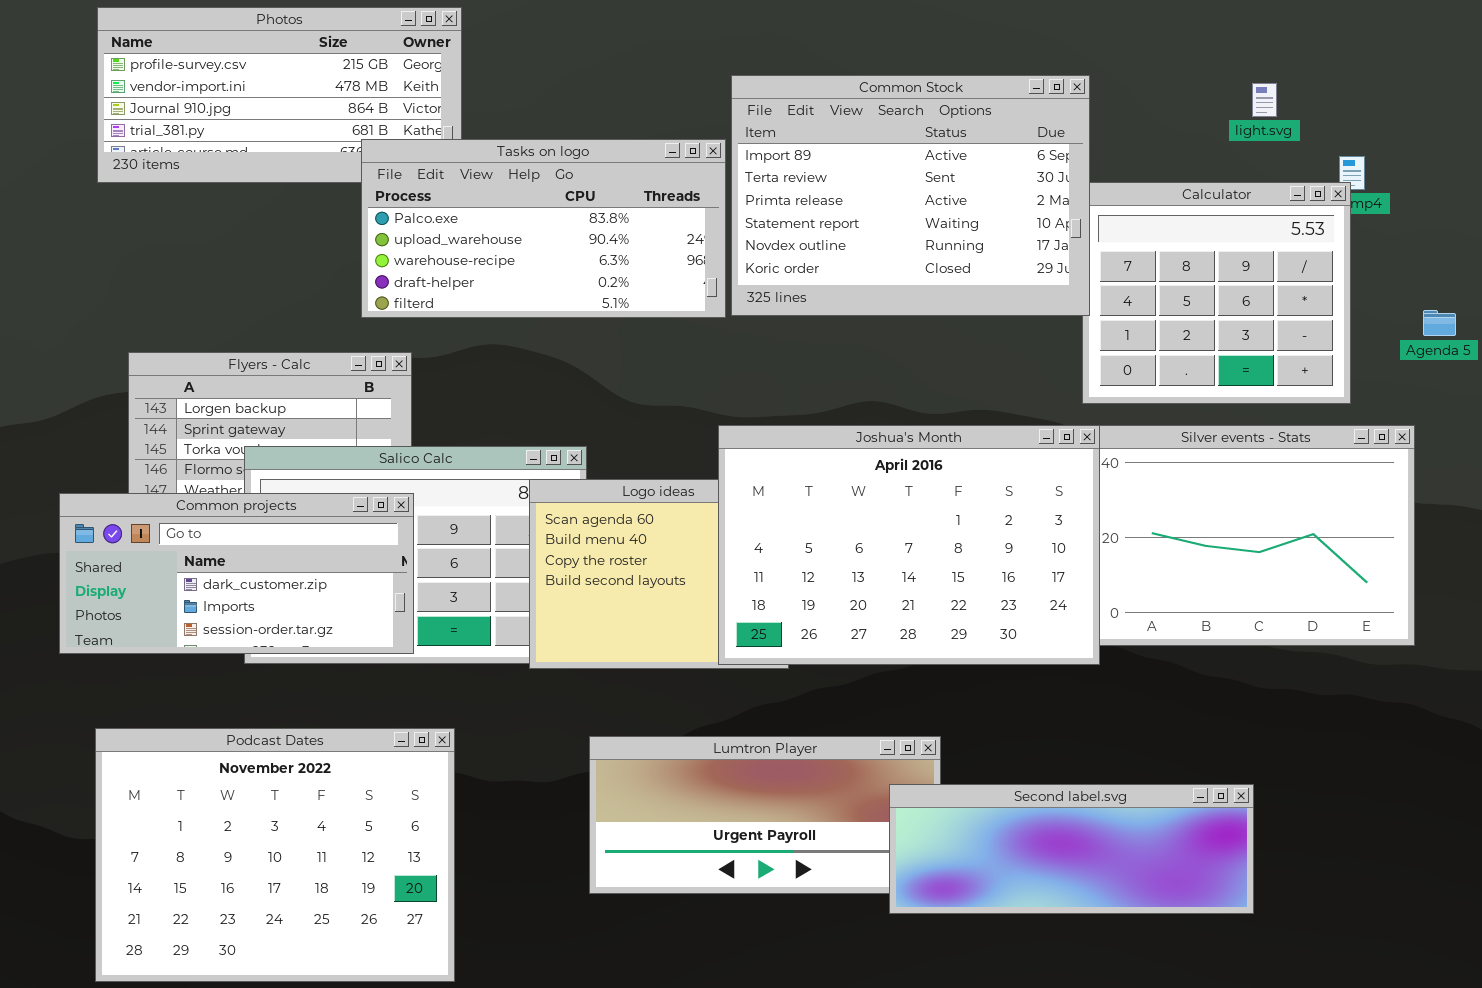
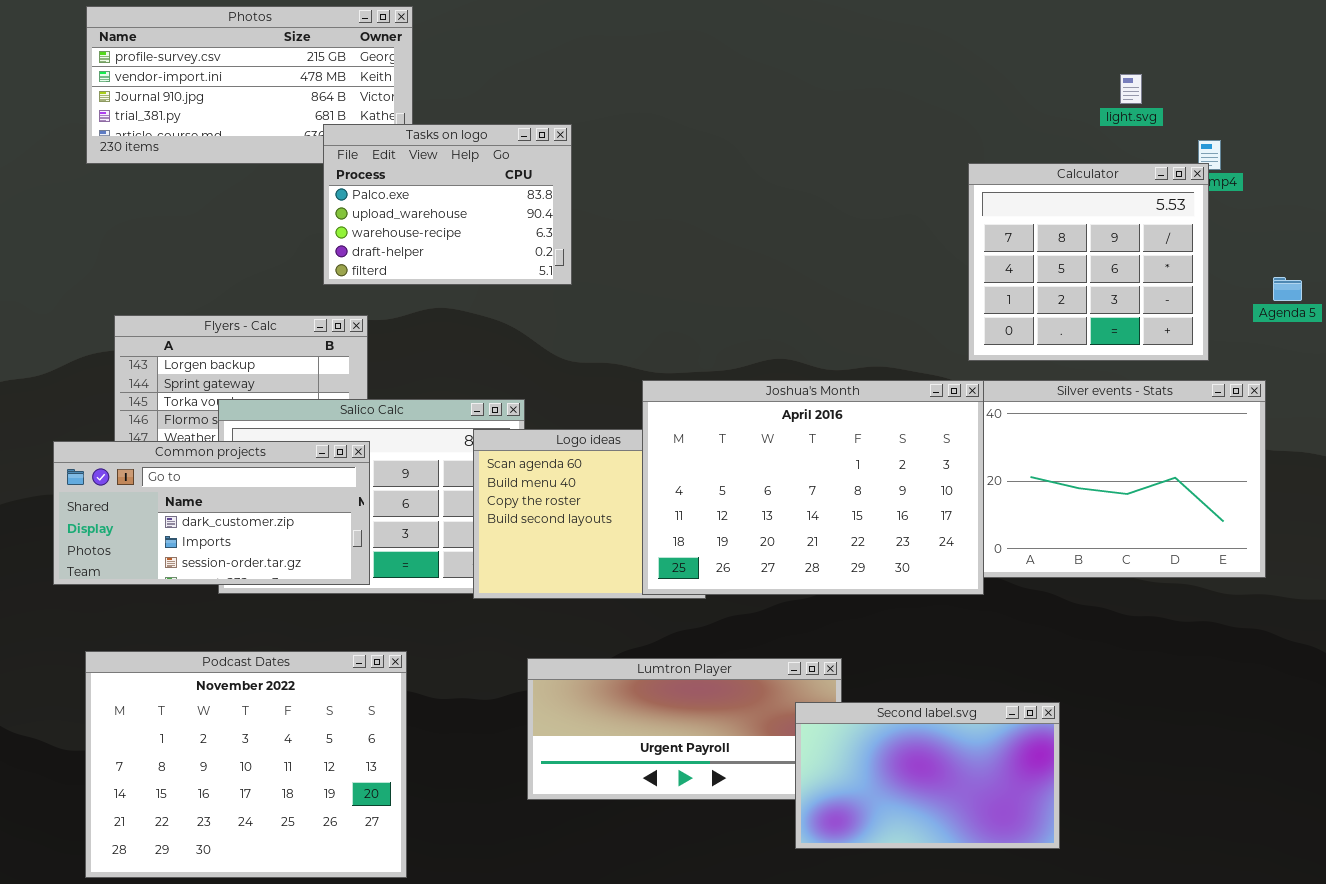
Common Stock: [731,75,1090,316] -> none, closed
Tasks on logo: [361,139,726,318] -> [323,124,572,285], resized
Second label.svg: [889,784,1254,914] -> [795,702,1060,849], resized

